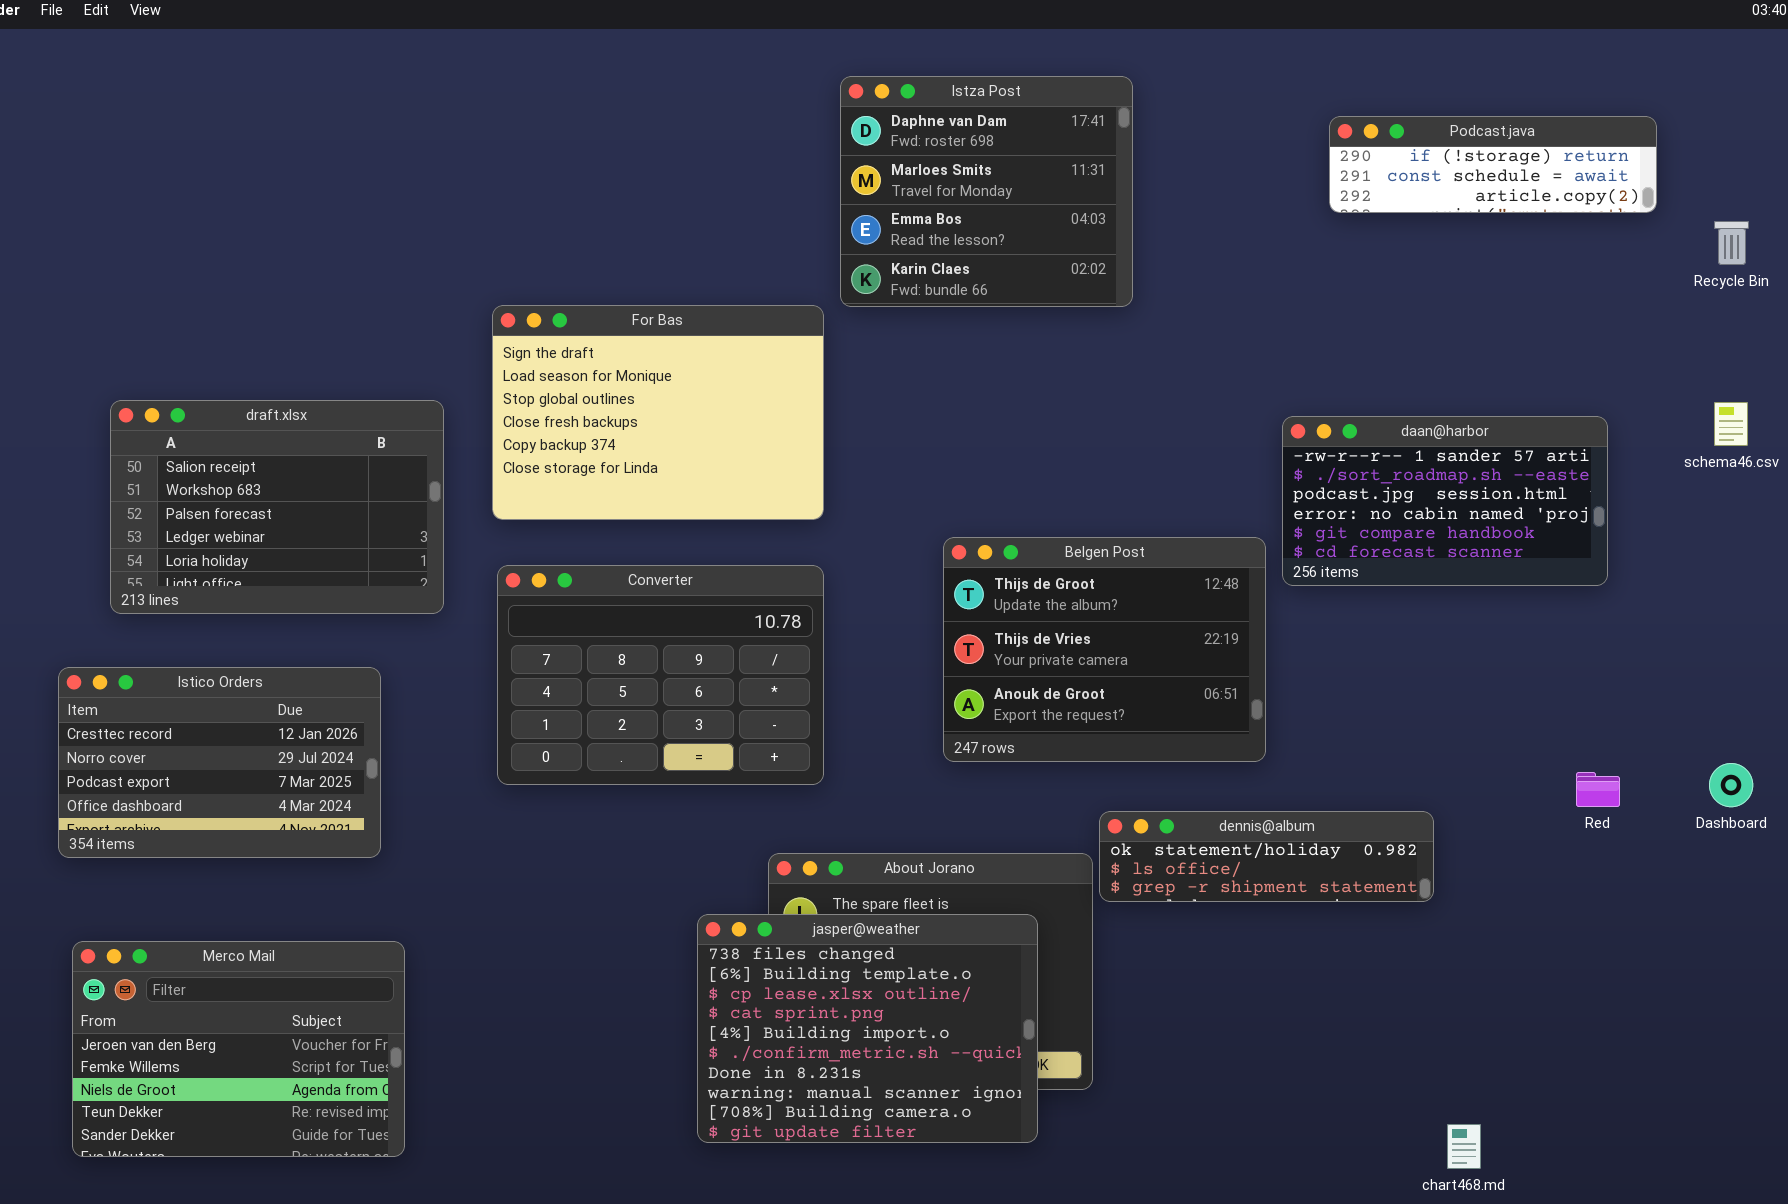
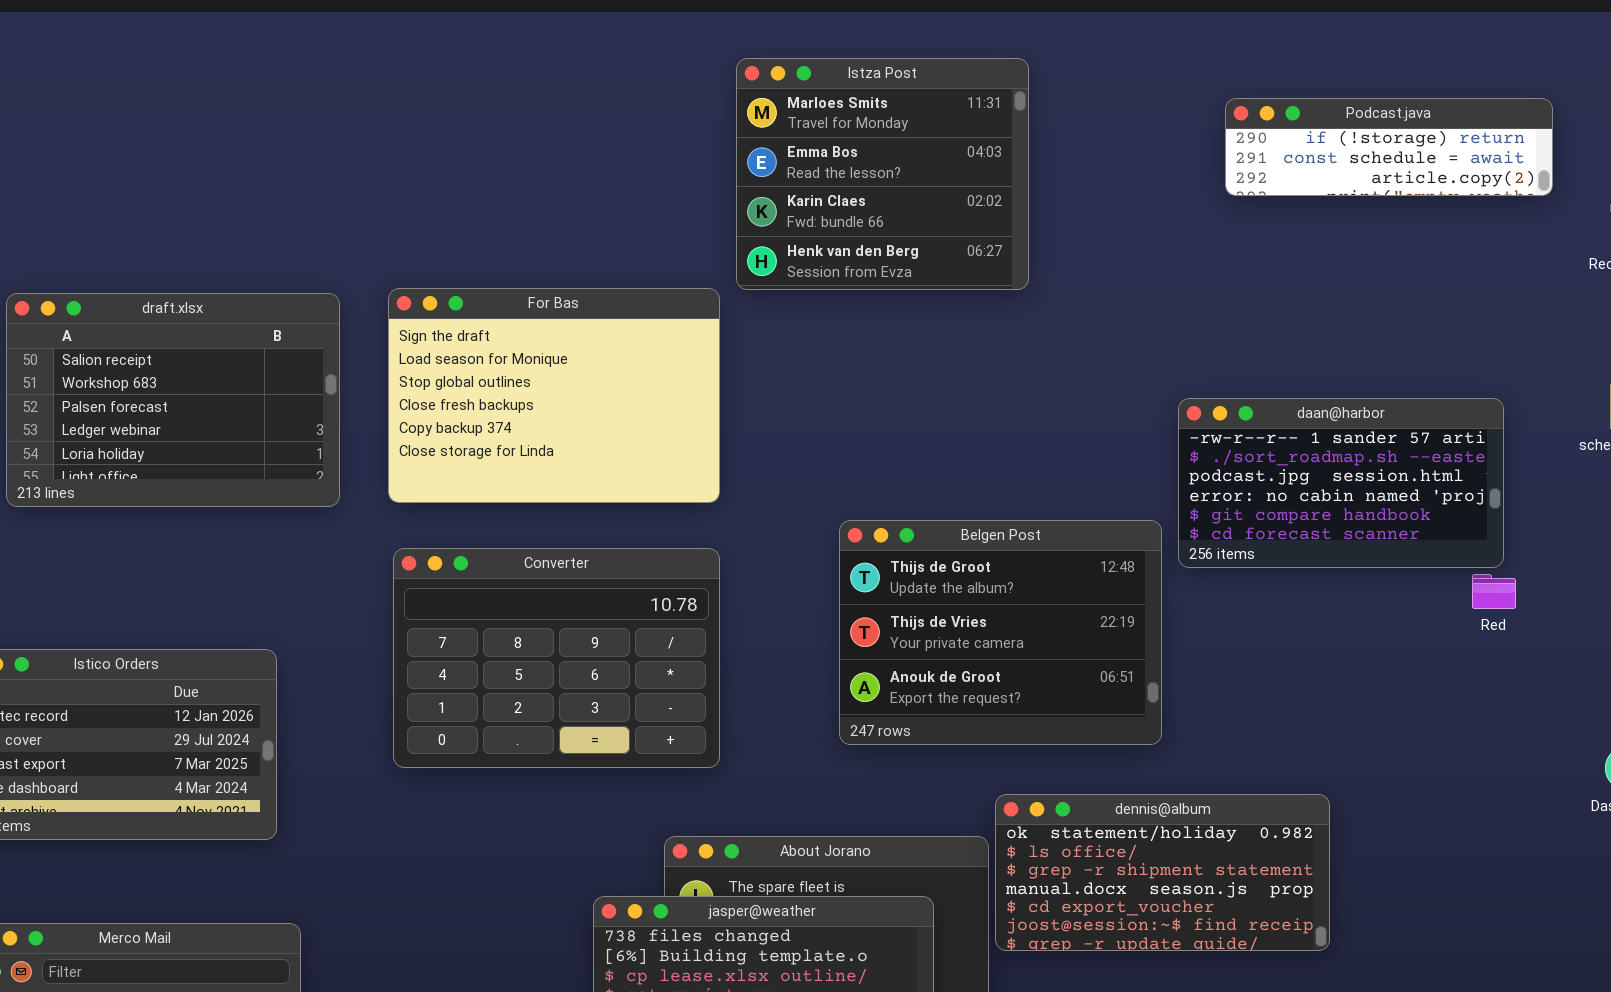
Istza Post: [840,76,1133,307] -> [736,58,1029,290], scrolled down 1 row
draft.xlsx: [110,400,444,614] -> [6,293,340,507], moved
Red: [1576,772,1620,807] -> [1472,574,1516,609], moved
dennis@album: [1099,811,1434,902] -> [995,794,1330,951], resized

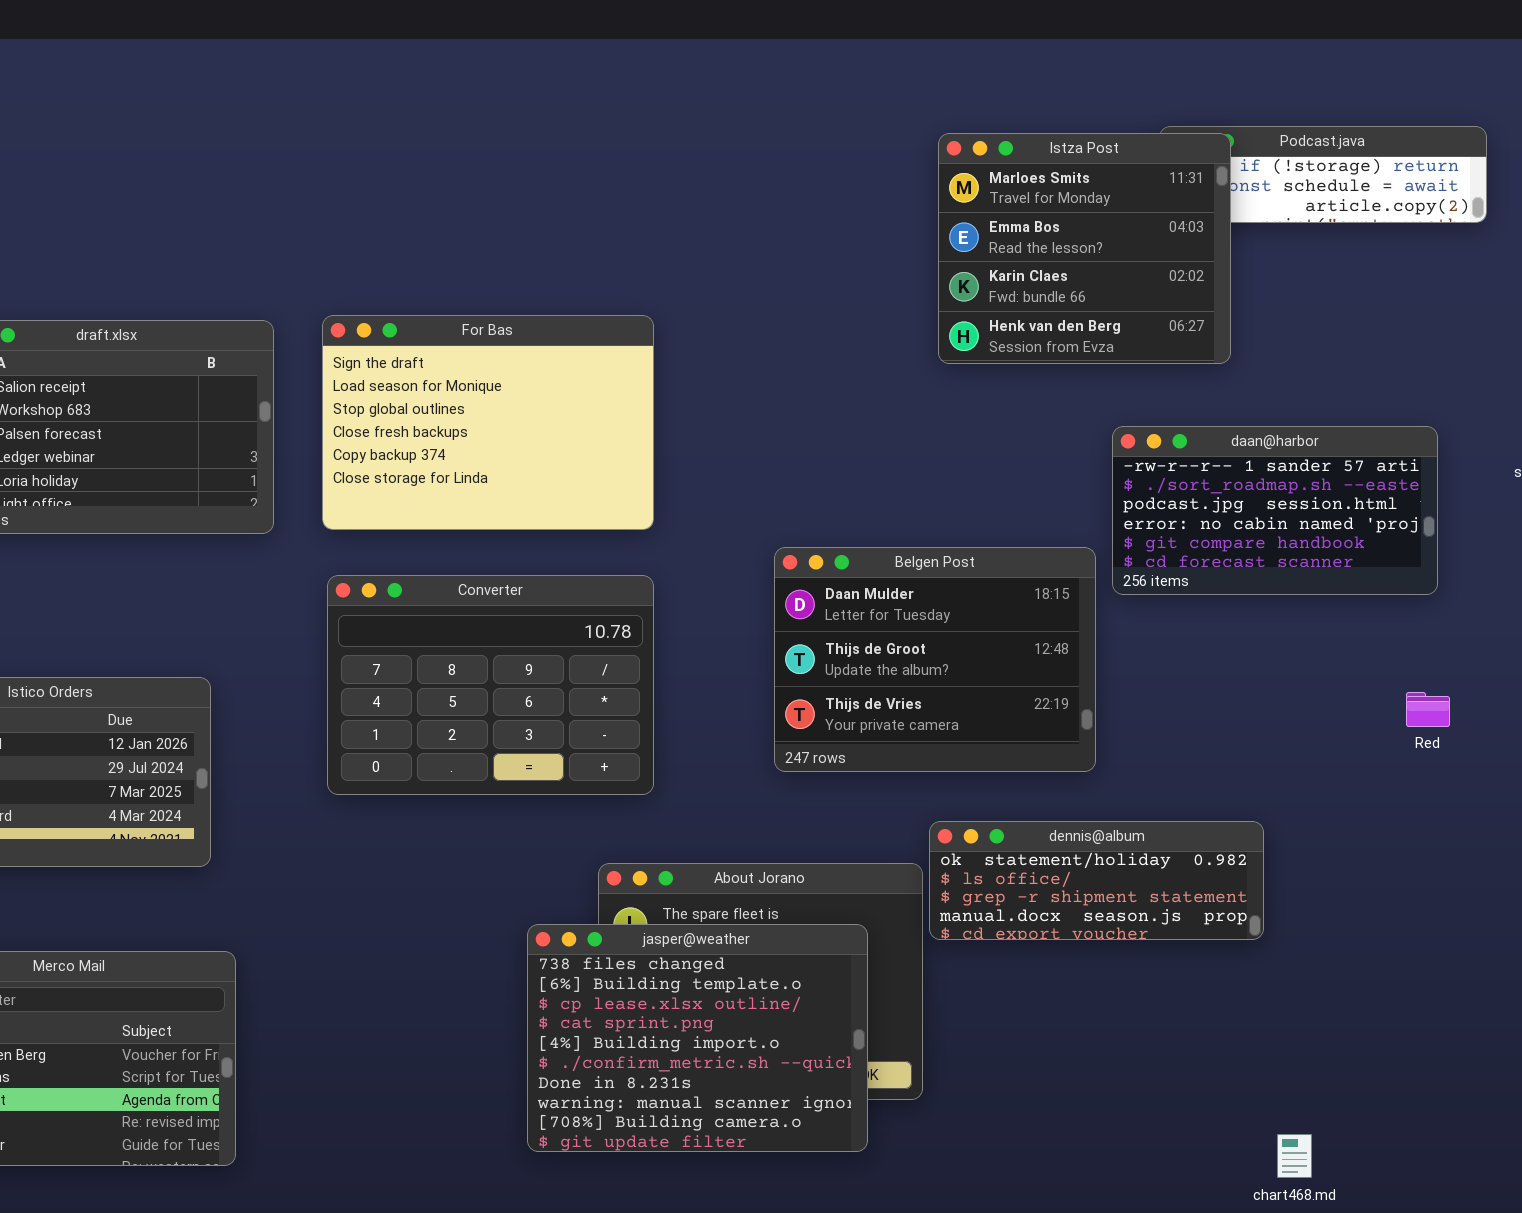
Istza Post: [736,58,1029,290] -> [938,133,1231,364], moved
Belgen Post: [839,520,1162,745] -> [774,547,1096,772], scrolled up 1 row
Red: [1472,574,1516,609] -> [1406,692,1450,727], moved
dennis@album: [995,794,1330,951] -> [929,821,1264,940], resized

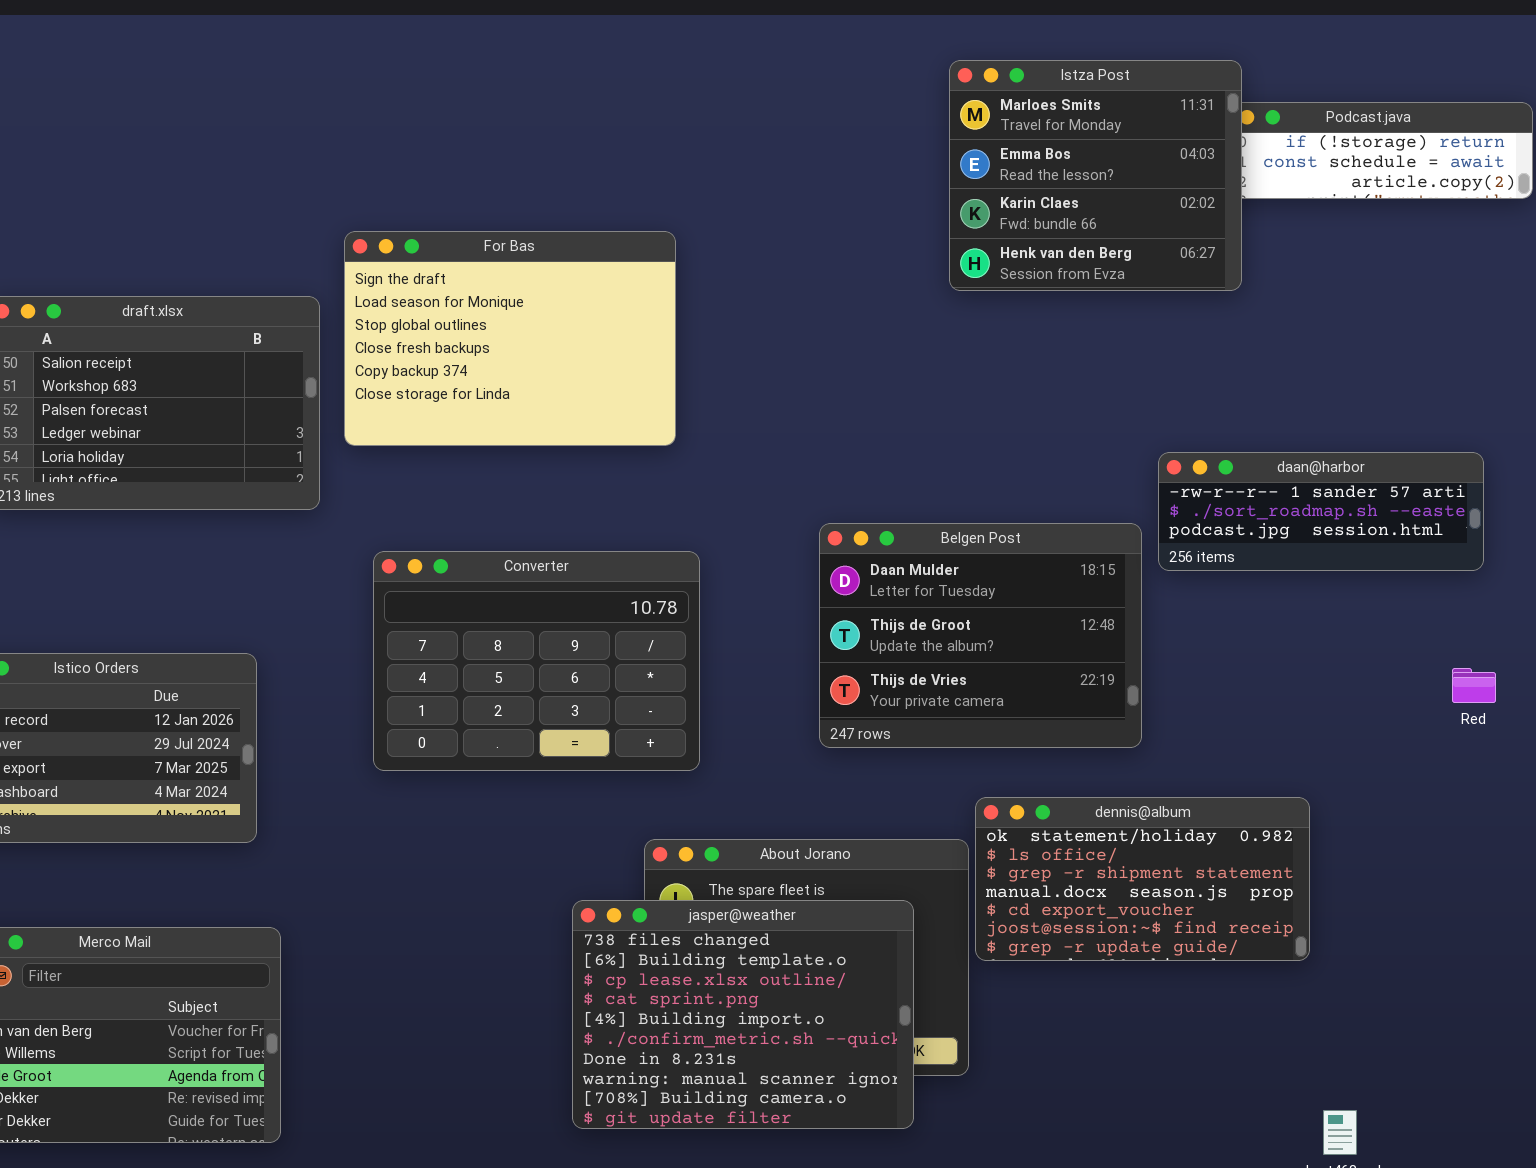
Istza Post: [938,133,1231,364] -> [949,60,1242,291], moved
For Bas: [322,315,654,530] -> [344,231,676,446], moved
daan@harbor: [1112,426,1438,595] -> [1158,452,1484,571], resized
dennis@album: [929,821,1264,940] -> [975,797,1310,961], resized

